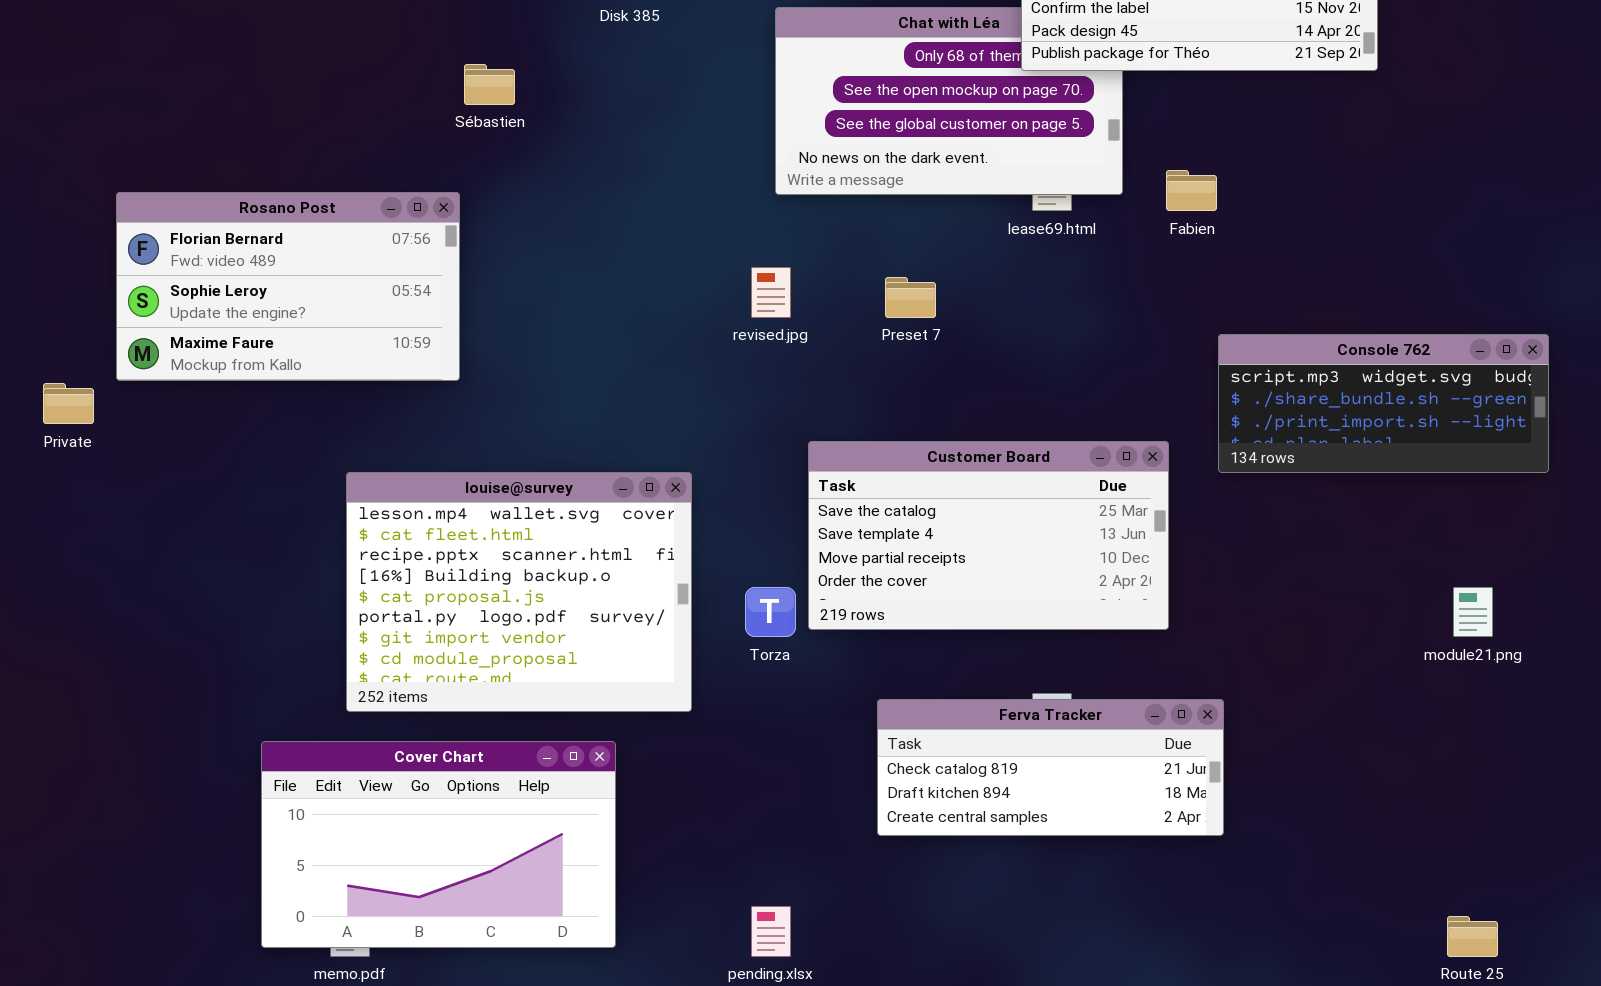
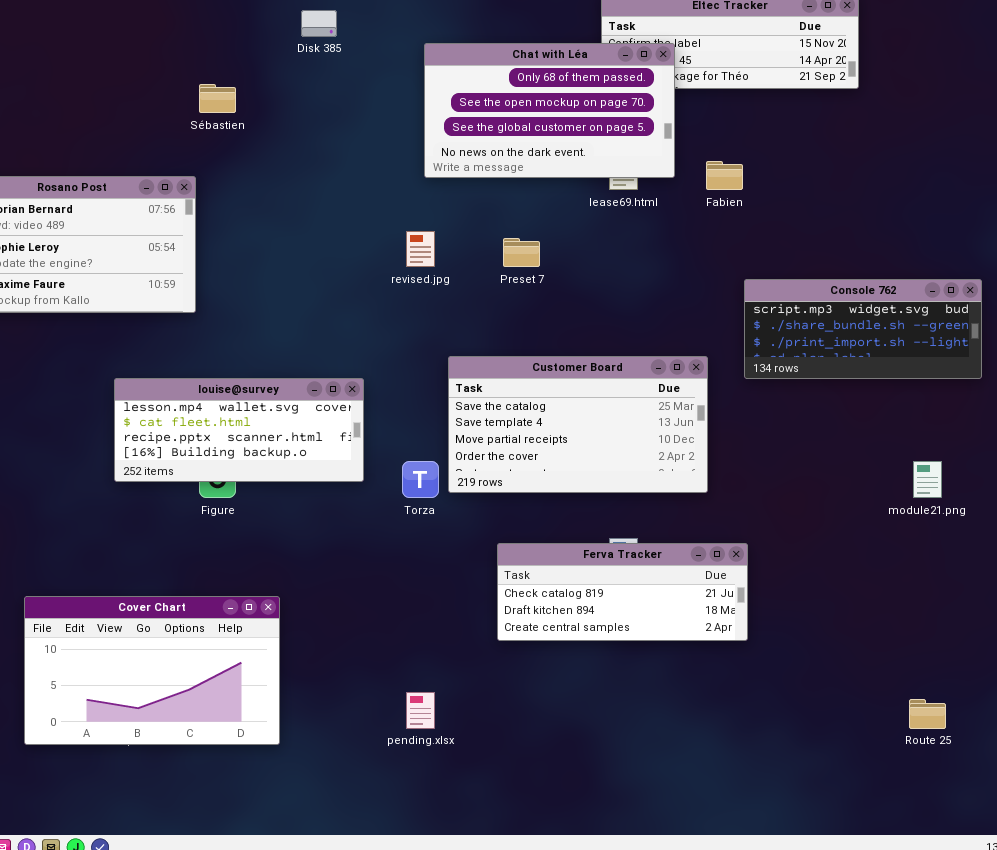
Chat with Léa: [775,7,1123,195] -> [424,43,675,178], raised
louise@survey: [346,472,692,712] -> [114,378,364,482], resized
Cover Chart: [261,741,616,948] -> [24,596,280,745], moved

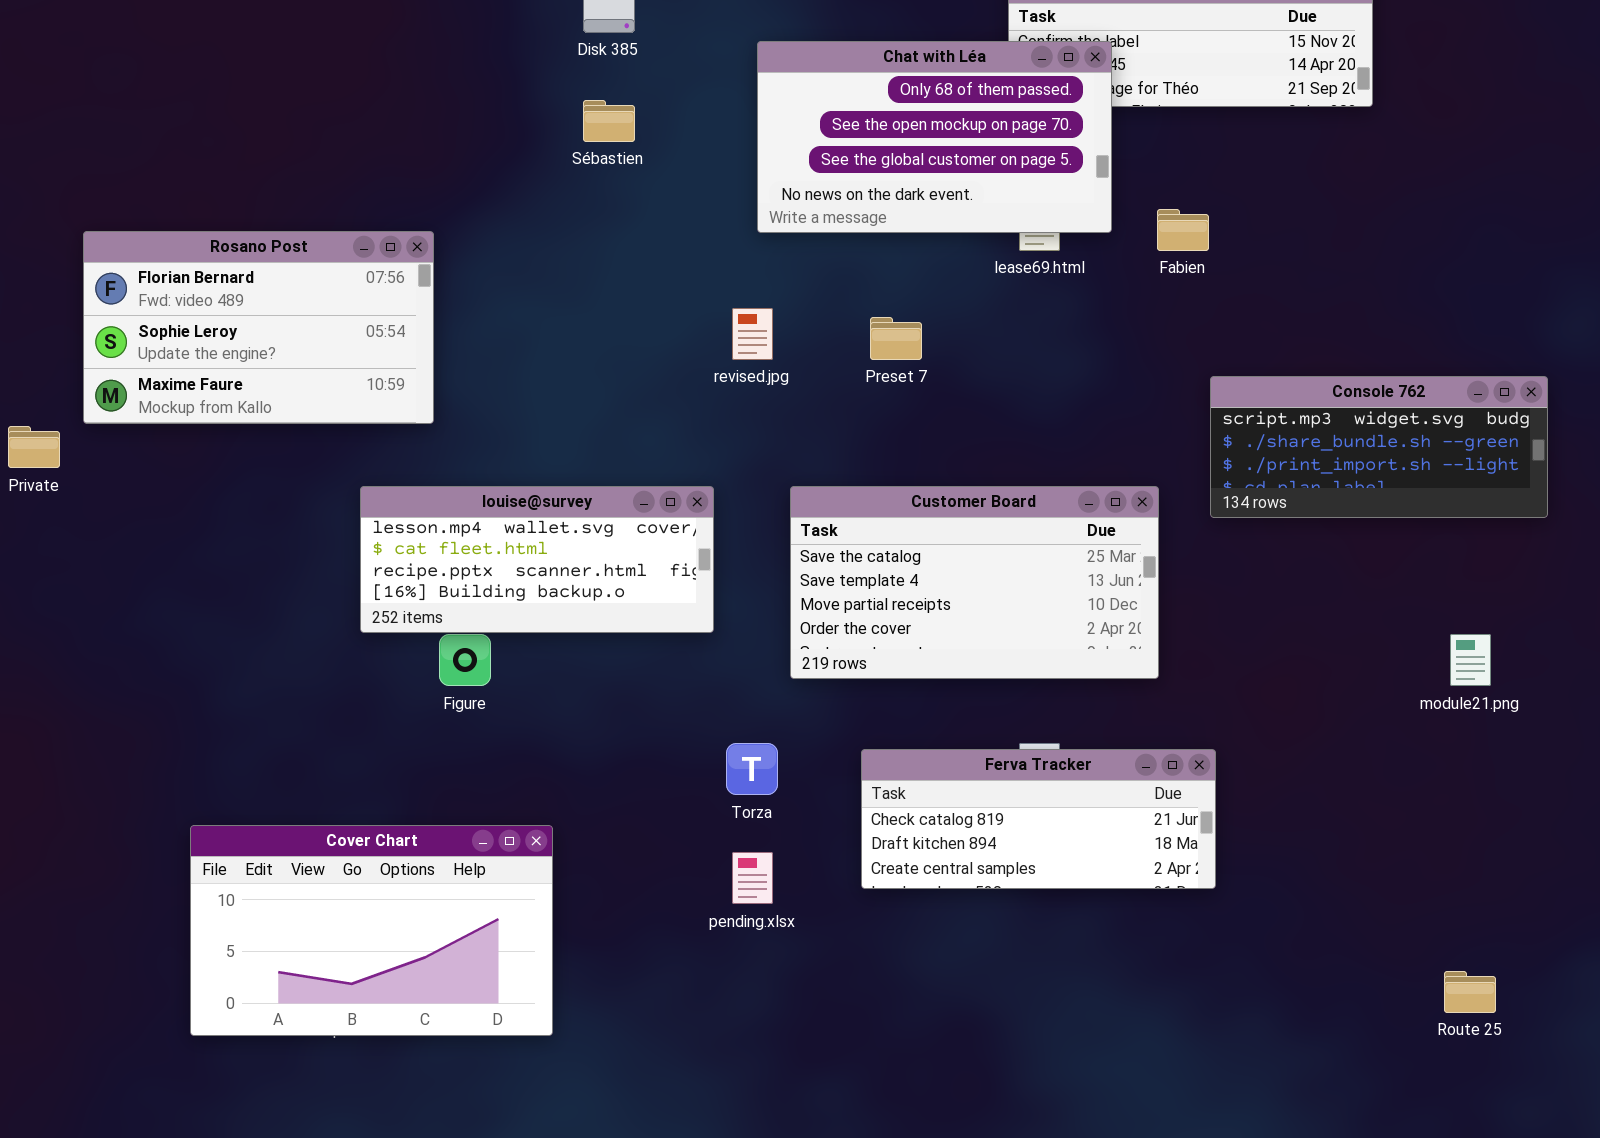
Sébastien: [199,84,236,113] -> [583,100,635,142], moved
louise@survey: [114,378,364,482] -> [360,486,714,633], moved
Torza: [402,461,439,498] -> [726,743,778,795], moved
pending.xlsx: [406,692,435,729] -> [732,852,773,904], moved

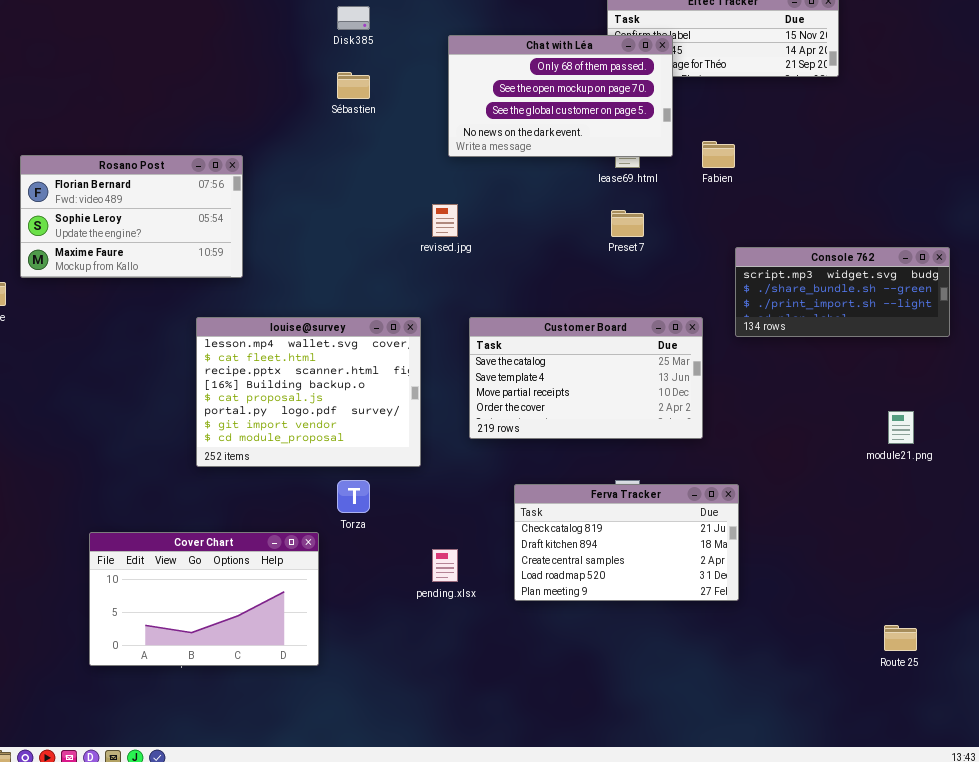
Preset 7: [870,317,922,360] -> [611,210,644,237], moved
louise@survey: [360,486,714,633] -> [196,317,421,467], resized
Torza: [726,743,778,795] -> [337,480,370,513], moved
Ferva Tracker: [861,749,1216,889] -> [514,484,739,601], resized

